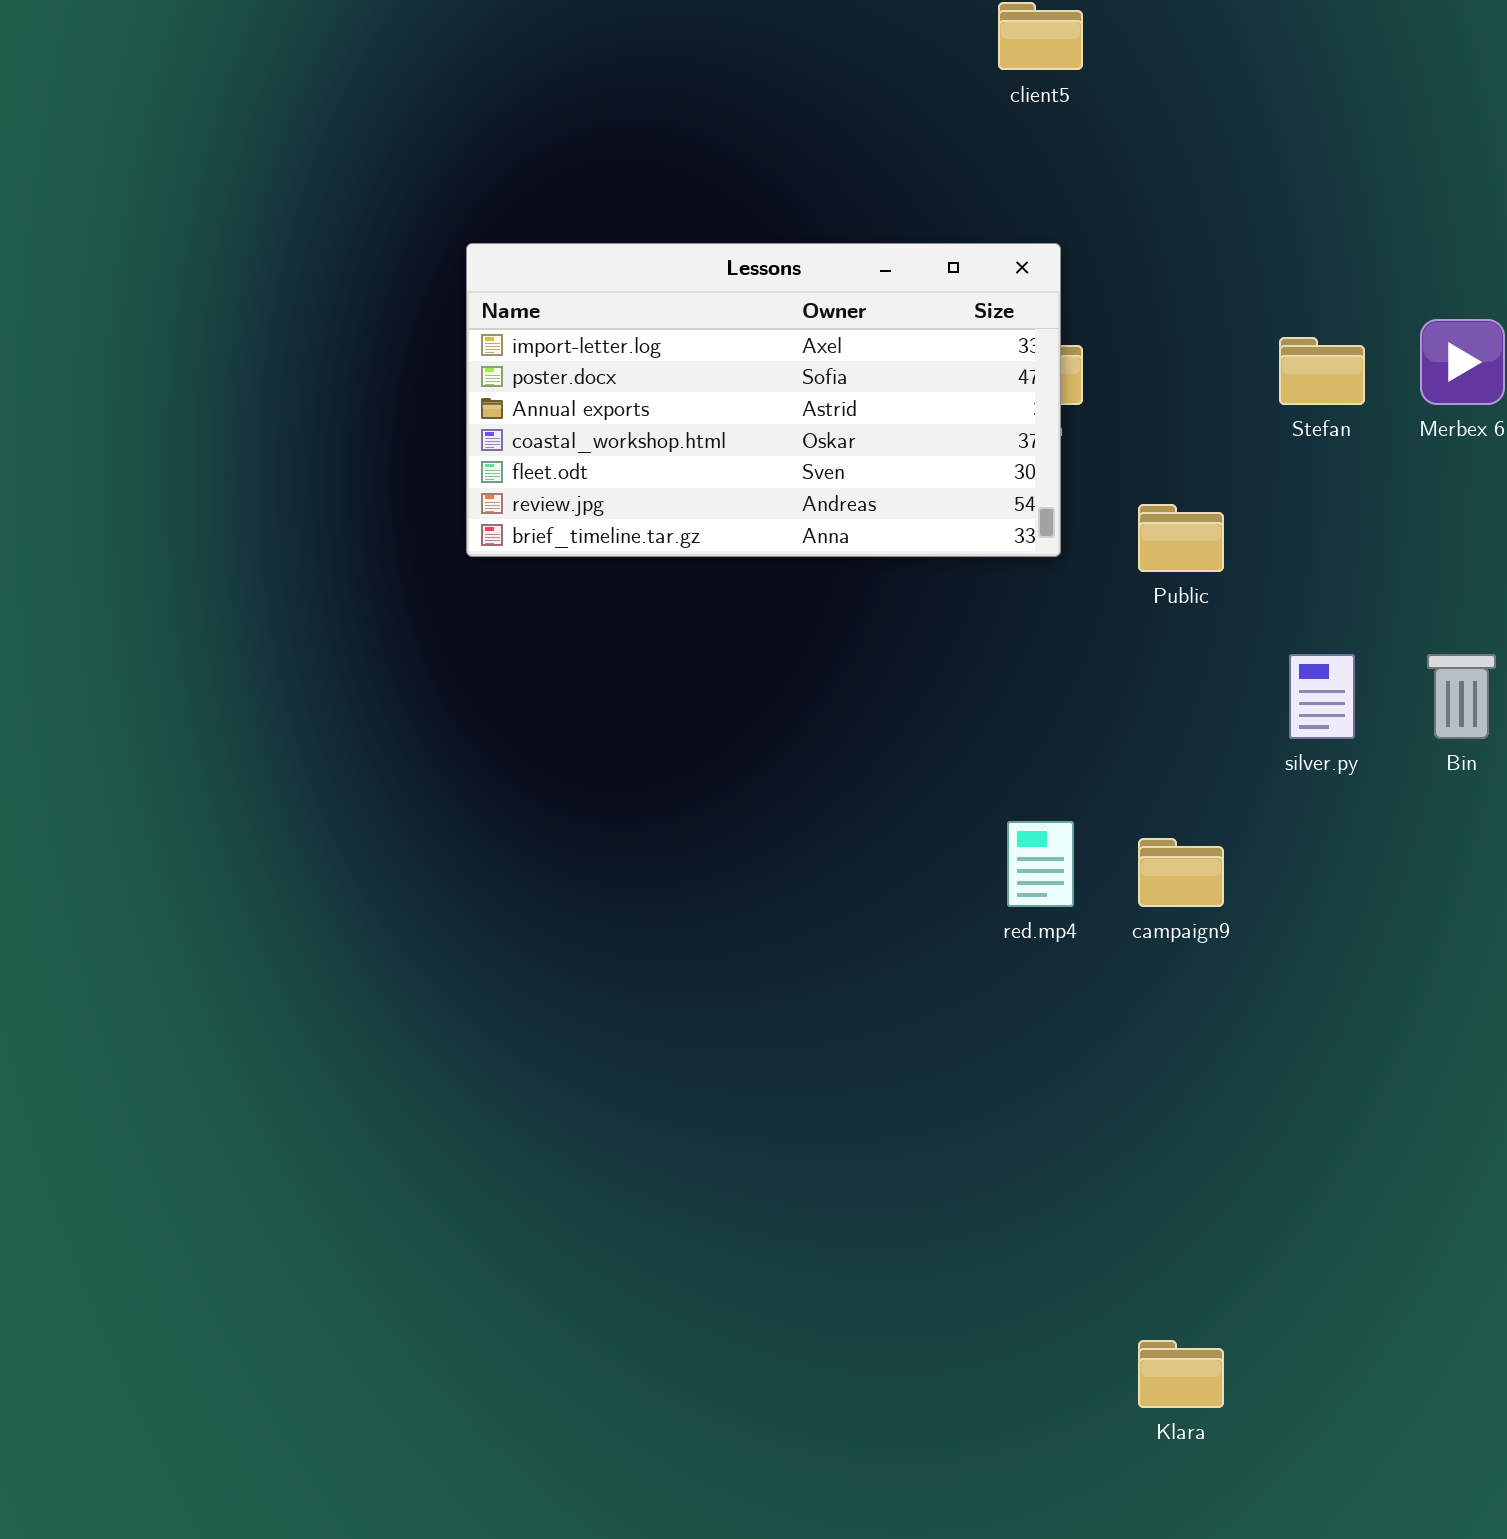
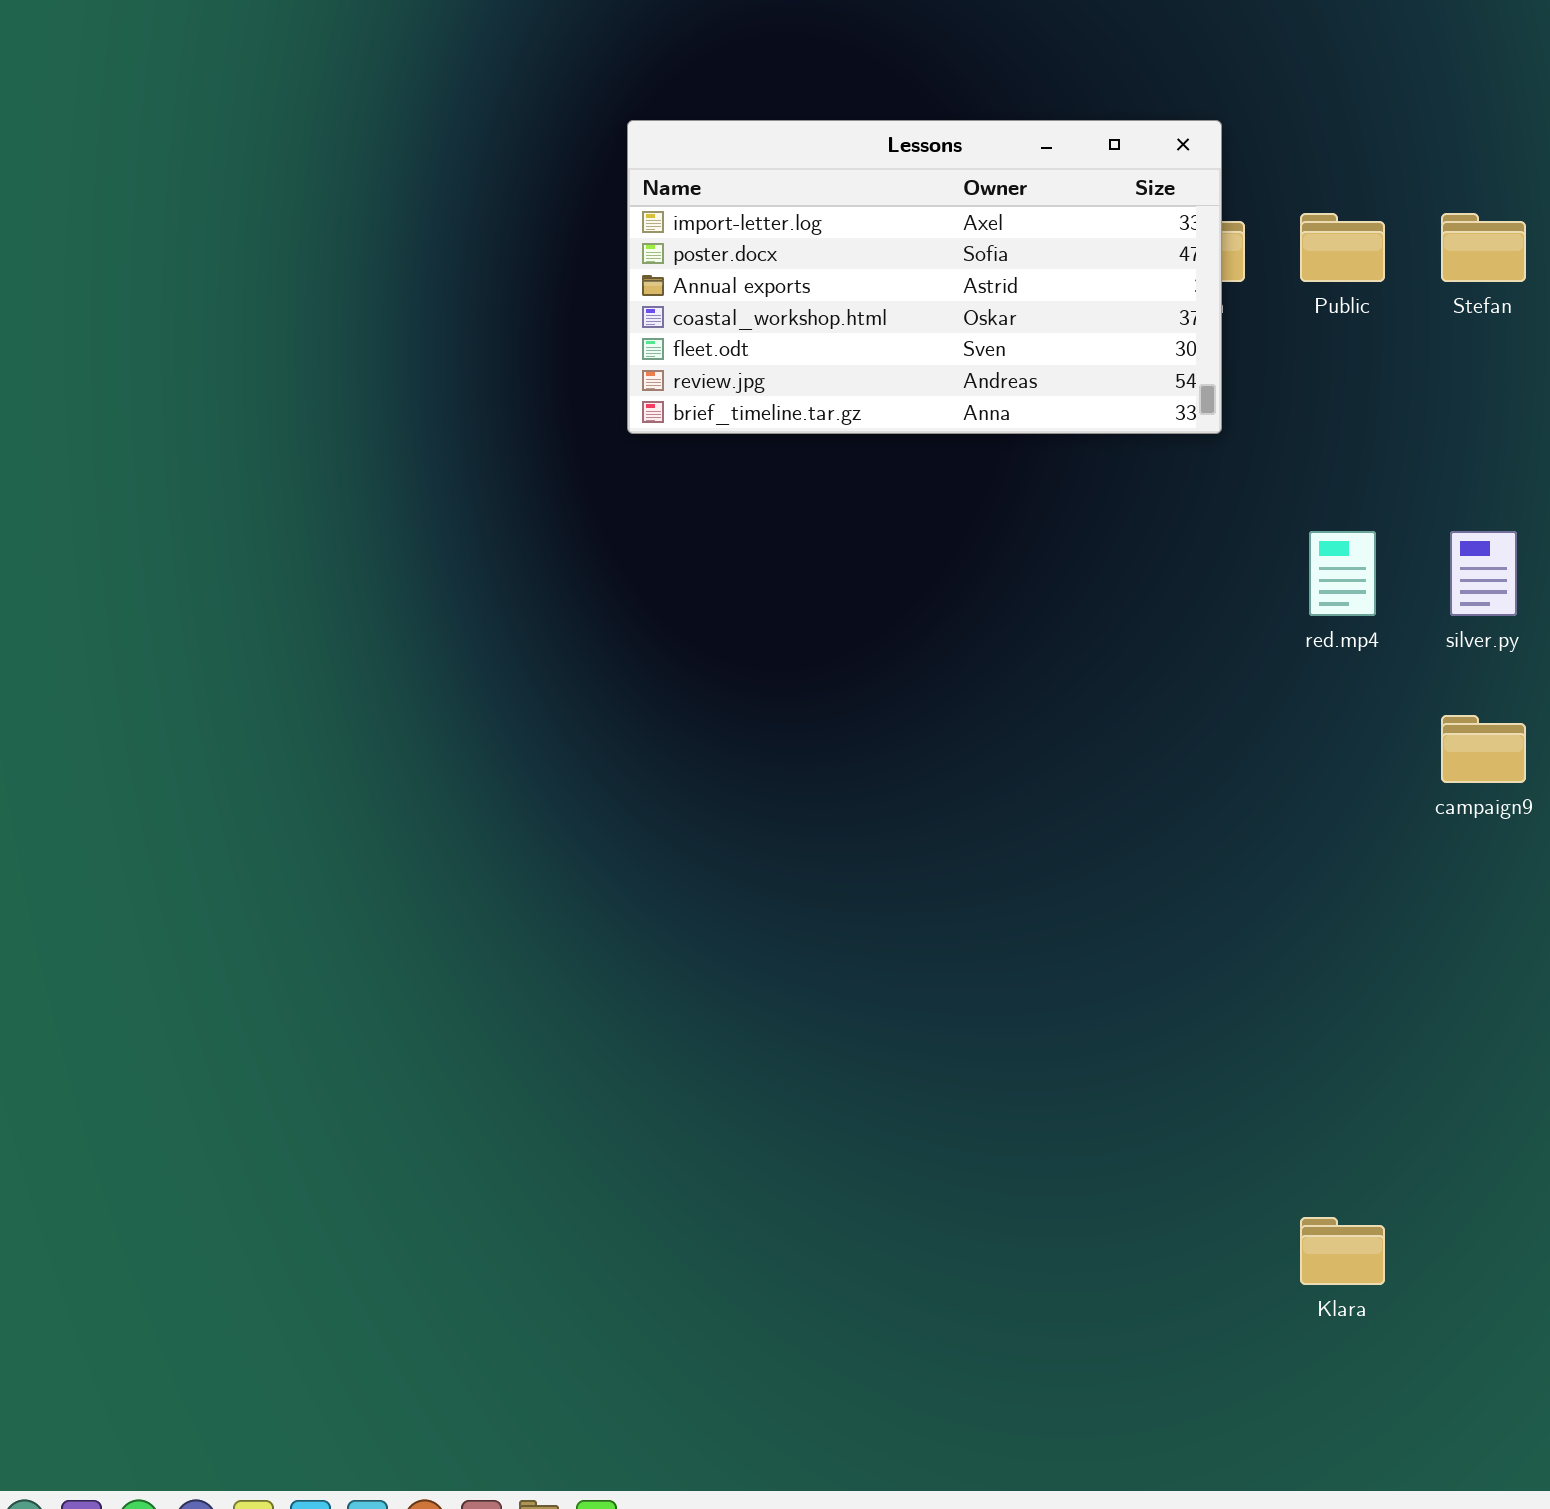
Public: [1138,504,1224,572] -> [1300,213,1385,282], moved
red.mp4: [1007,821,1074,907] -> [1309,531,1376,616], moved
campaign9: [1138,838,1224,907] -> [1441,715,1526,783], moved

